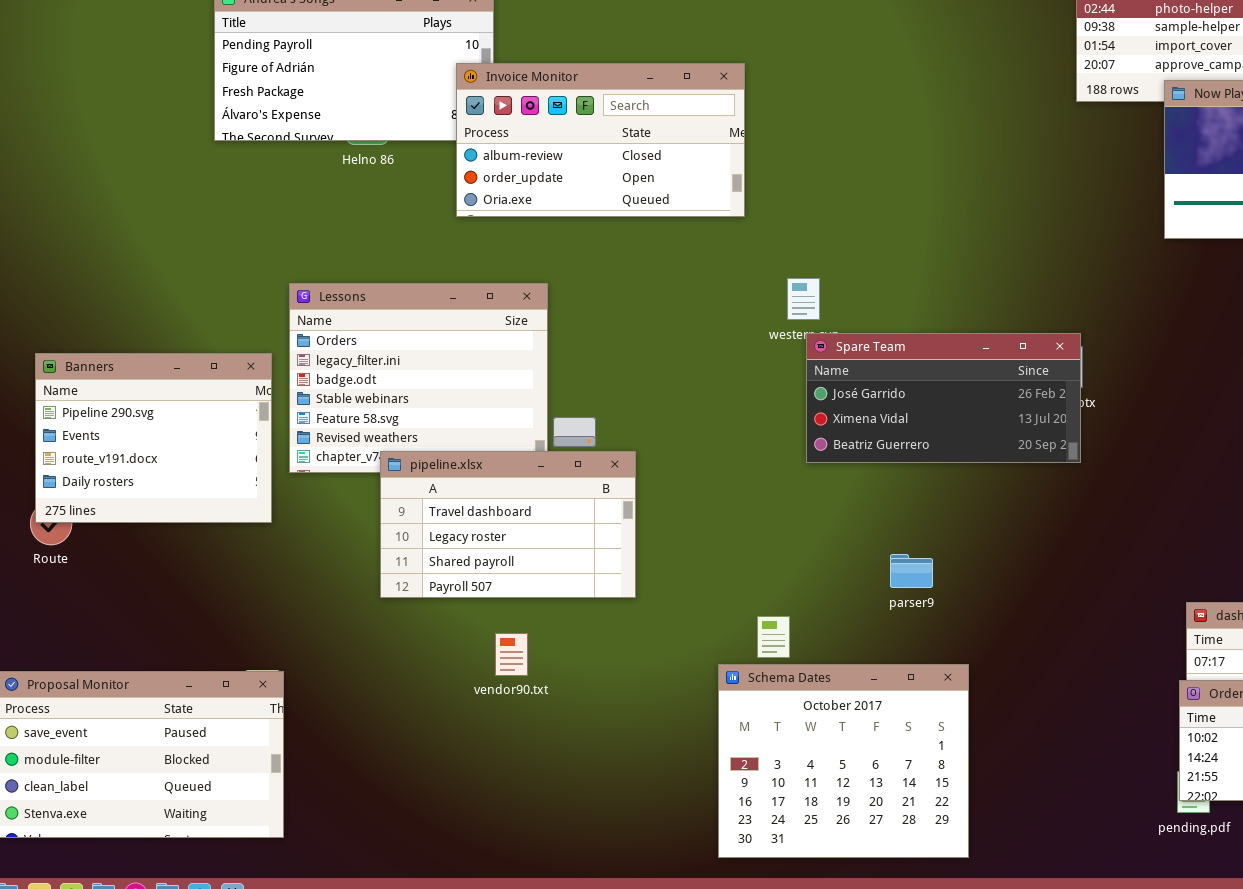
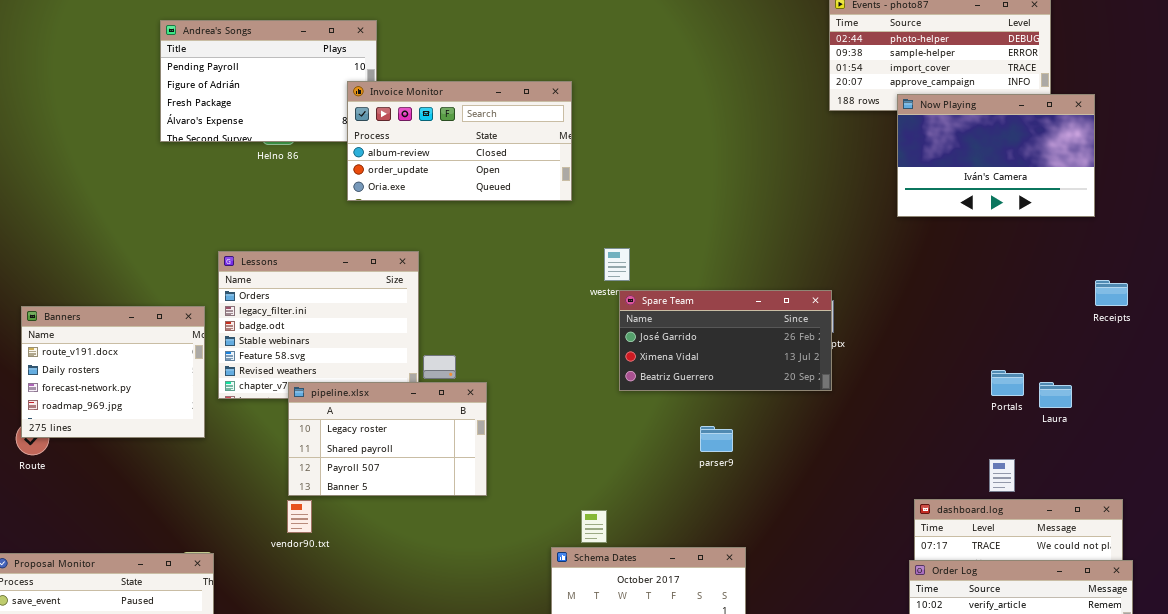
Banners: [35,353,272,523] -> [21,306,205,438], scrolled down 2 rows
pipeline.xlsx: [380,451,636,598] -> [288,382,487,496], scrolled down 1 row
parser9: [890,554,933,588] -> [700,426,733,452], moved
vendor90.txt: [495,633,528,676] -> [287,500,312,533], moved

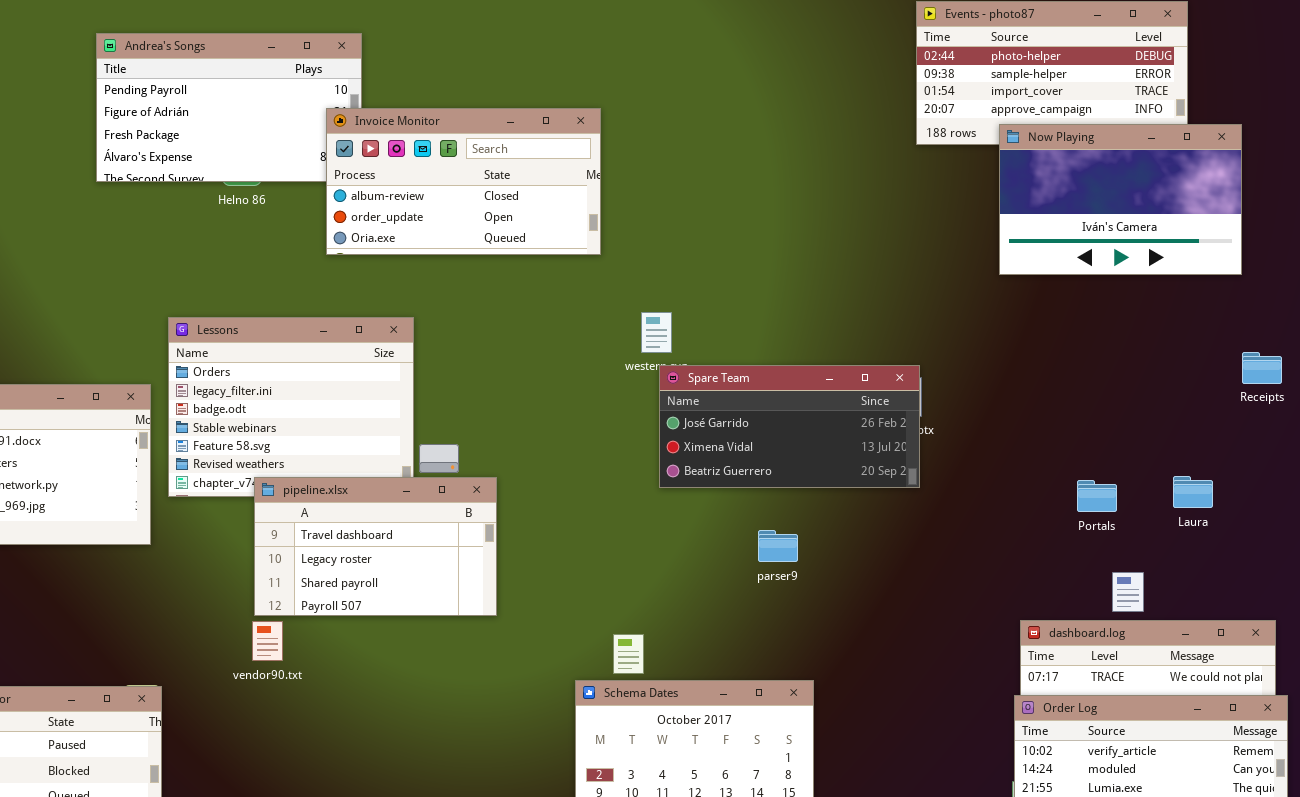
Portals: [991,370,1024,396] -> [1077,480,1117,512], moved
pipeline.xlsx: [288,382,487,496] -> [254,477,497,616], scrolled up 1 row

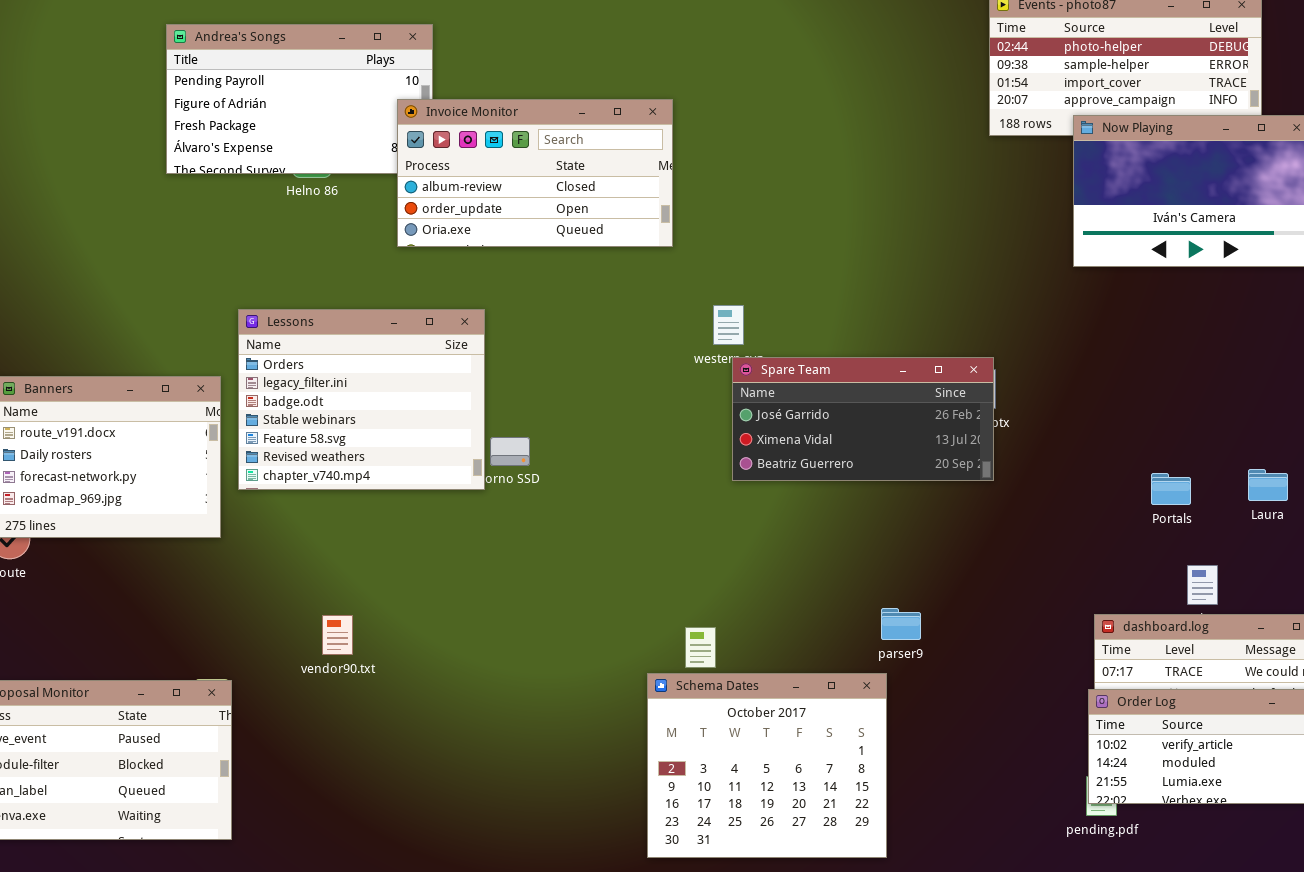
pipeline.xlsx: [254,477,497,616] -> none, closed
parser9: [758,530,798,562] -> [881,608,921,640], moved

